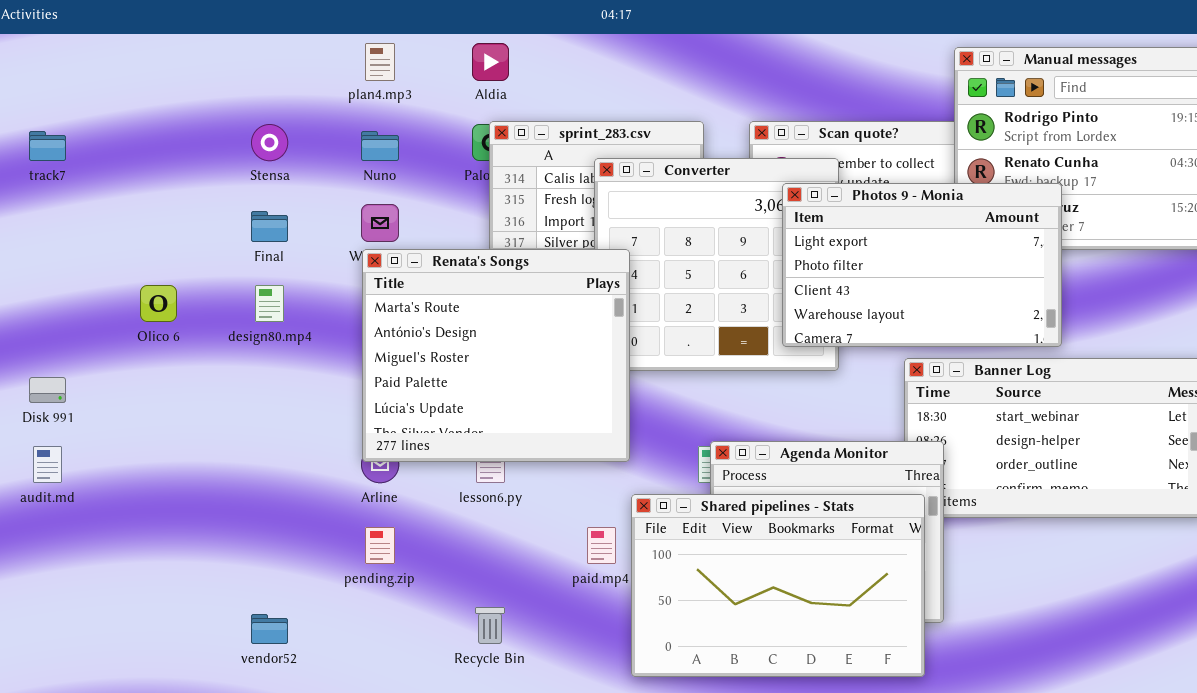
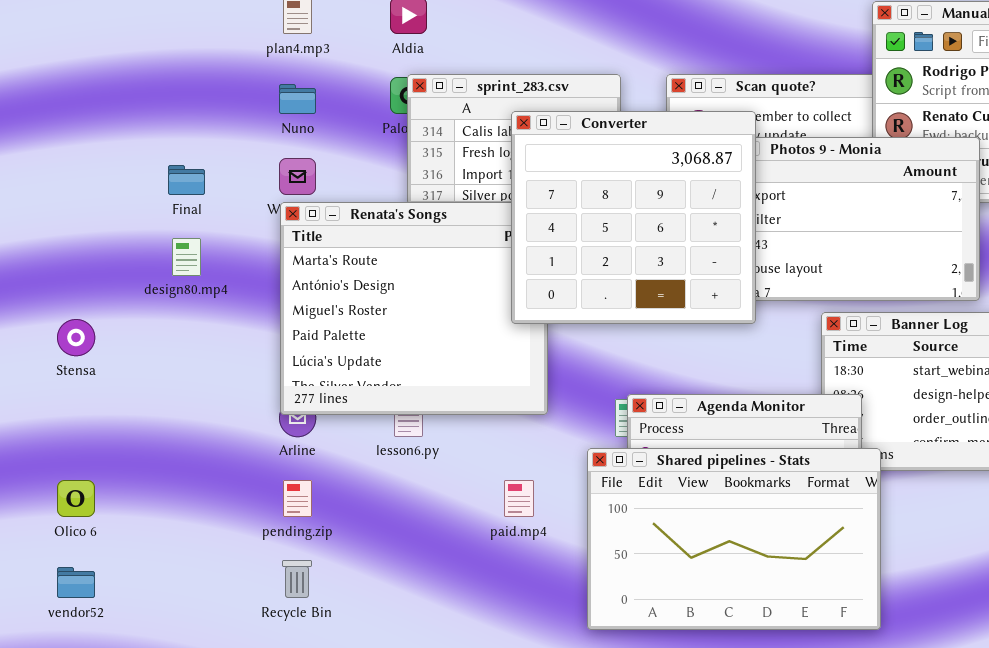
Stensa: [251,124,288,161] -> [57,319,95,356], moved
Converter: [594,158,839,371] -> [511,111,756,324], raised
Olico 6: [140,285,177,322] -> [57,480,95,517], moved
Shared pipelines - Stats: [631,494,925,677] -> [587,448,881,630], moved
Recycle Bin: [475,607,505,644] -> [282,560,312,598], moved
vendor52: [251,614,288,644] -> [57,567,95,598], moved

